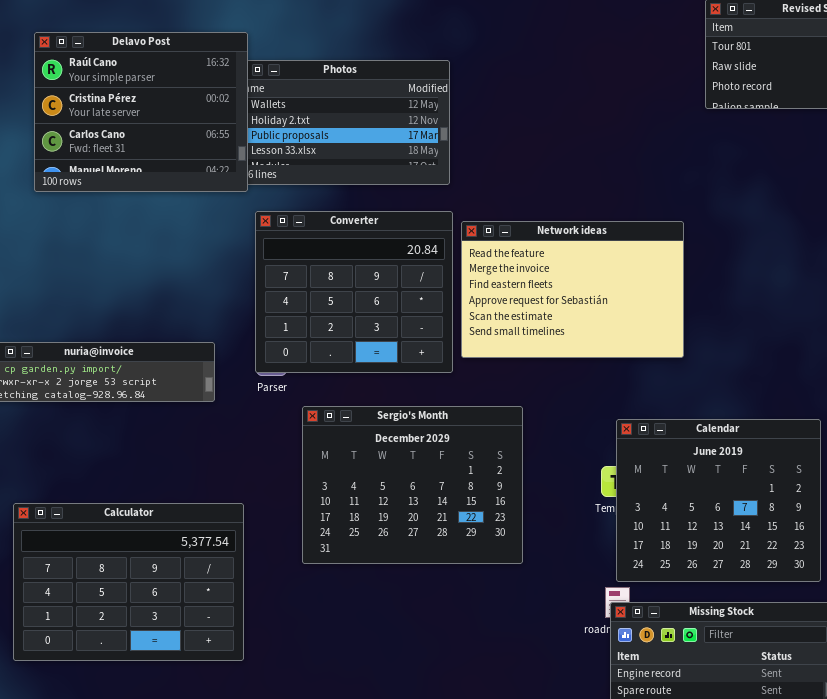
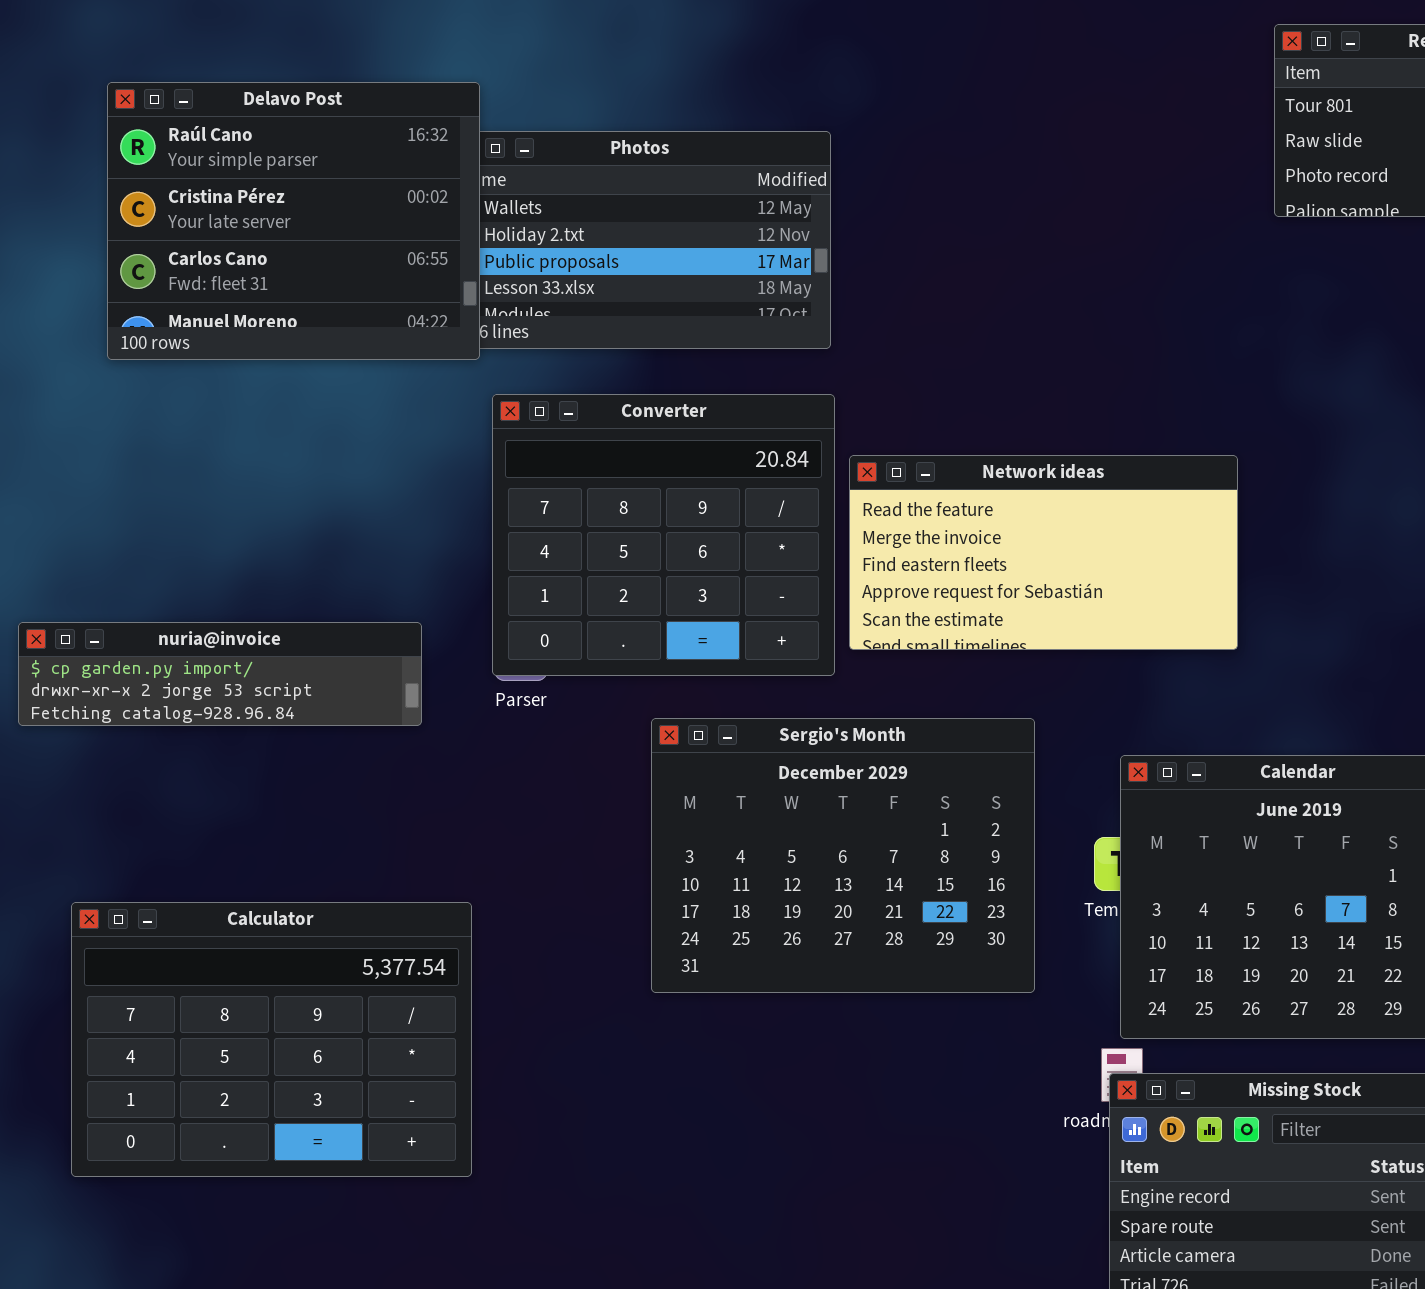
Network ideas: [461,221,684,358] -> [849,455,1238,650], resized
Sergio's Month: [302,406,523,564] -> [651,718,1035,993], moved

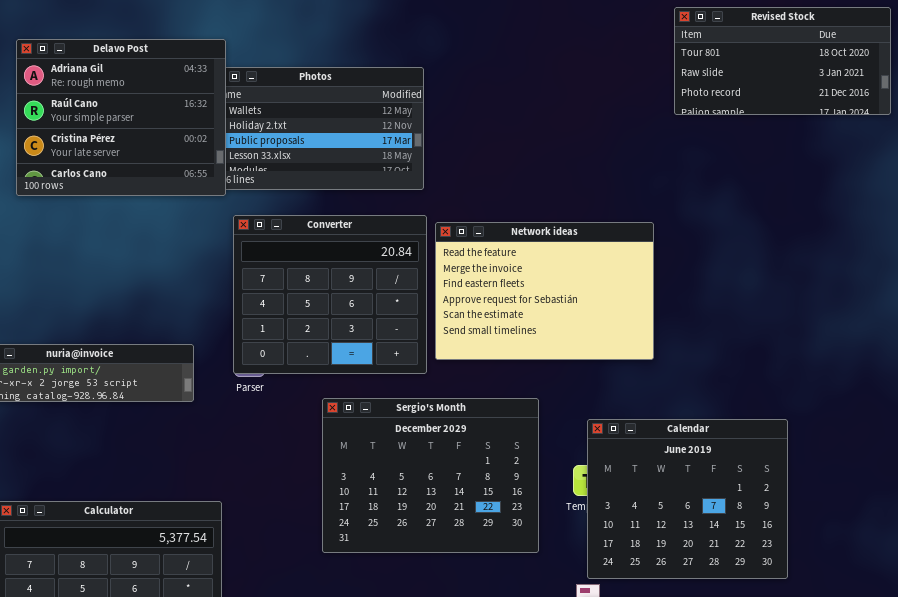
Delavo Post: [107,82,480,360] -> [16,39,226,196], scrolled up 1 row
Network ideas: [849,455,1238,650] -> [435,222,654,360], resized

